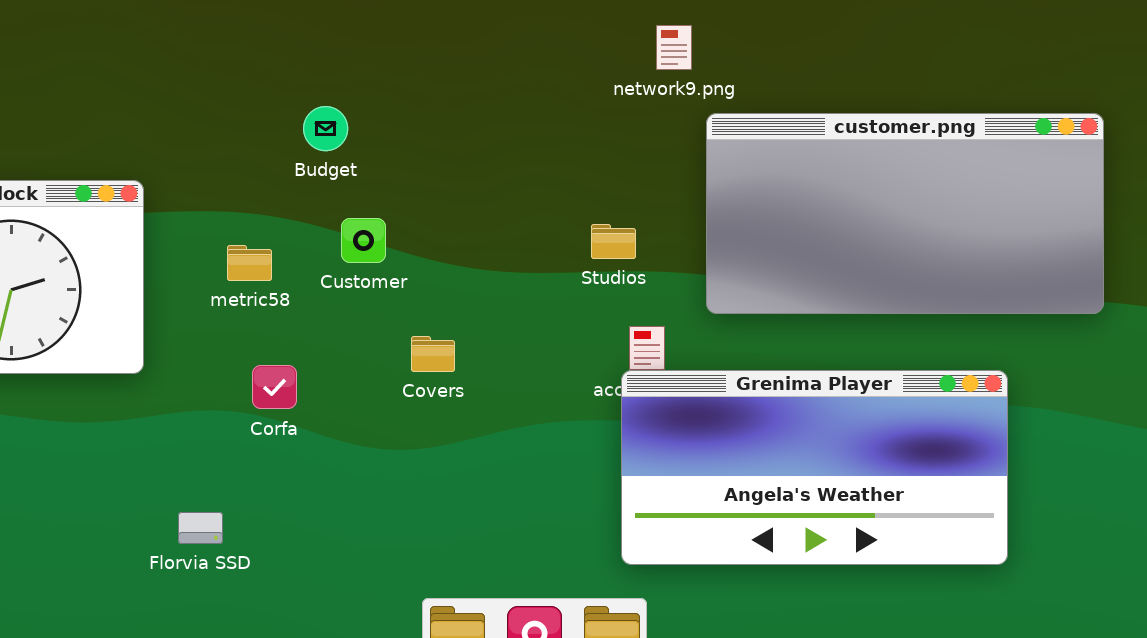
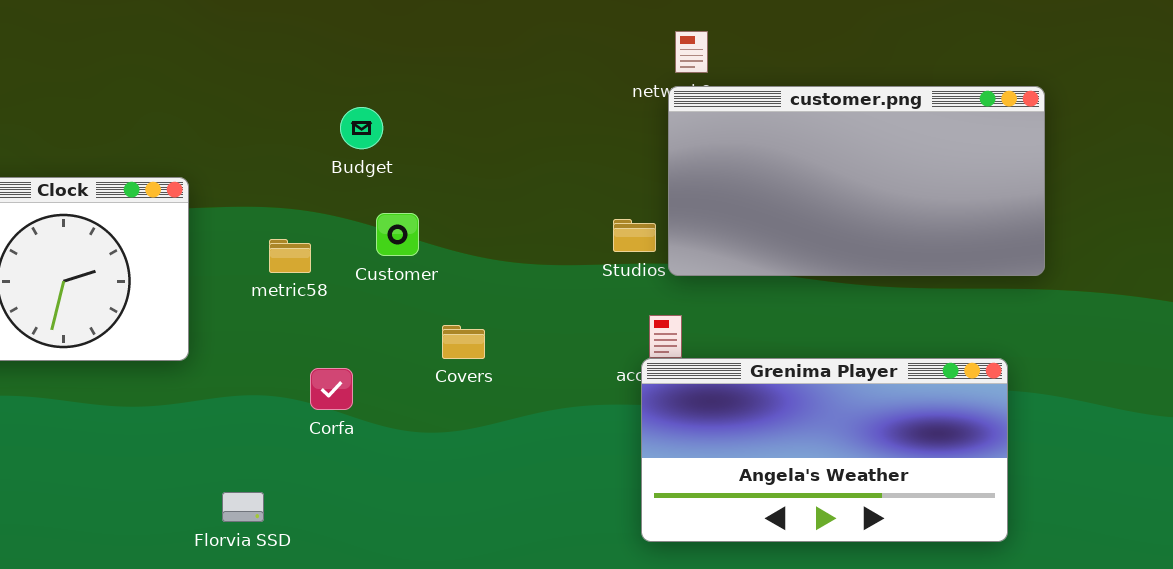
customer.png: [706,113,1104,314] -> [668,86,1045,276], moved
Corfa: [252,365,297,409] -> [310,368,353,410], moved

